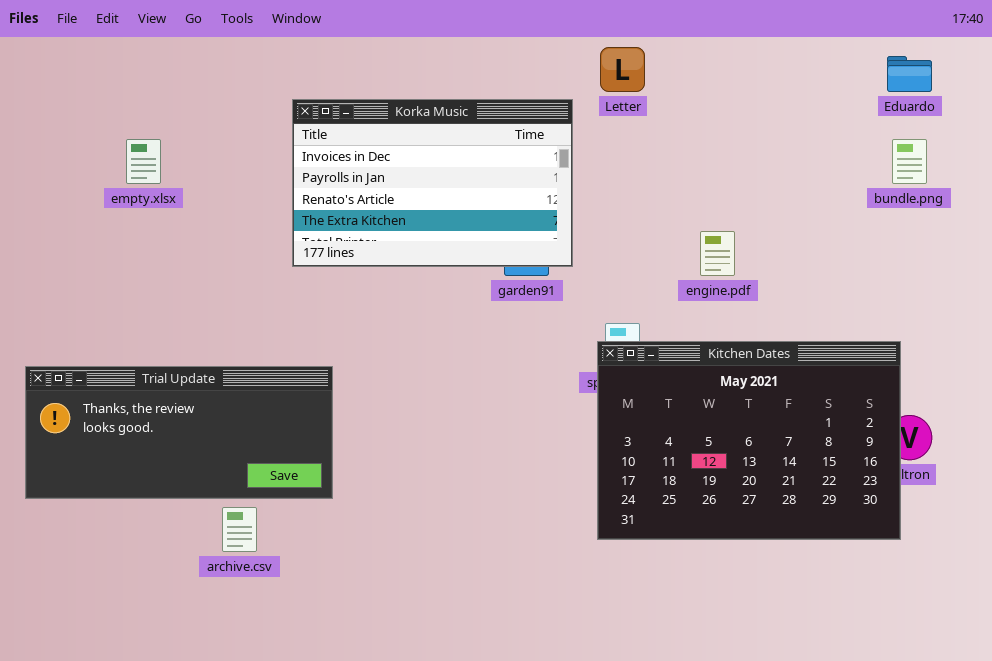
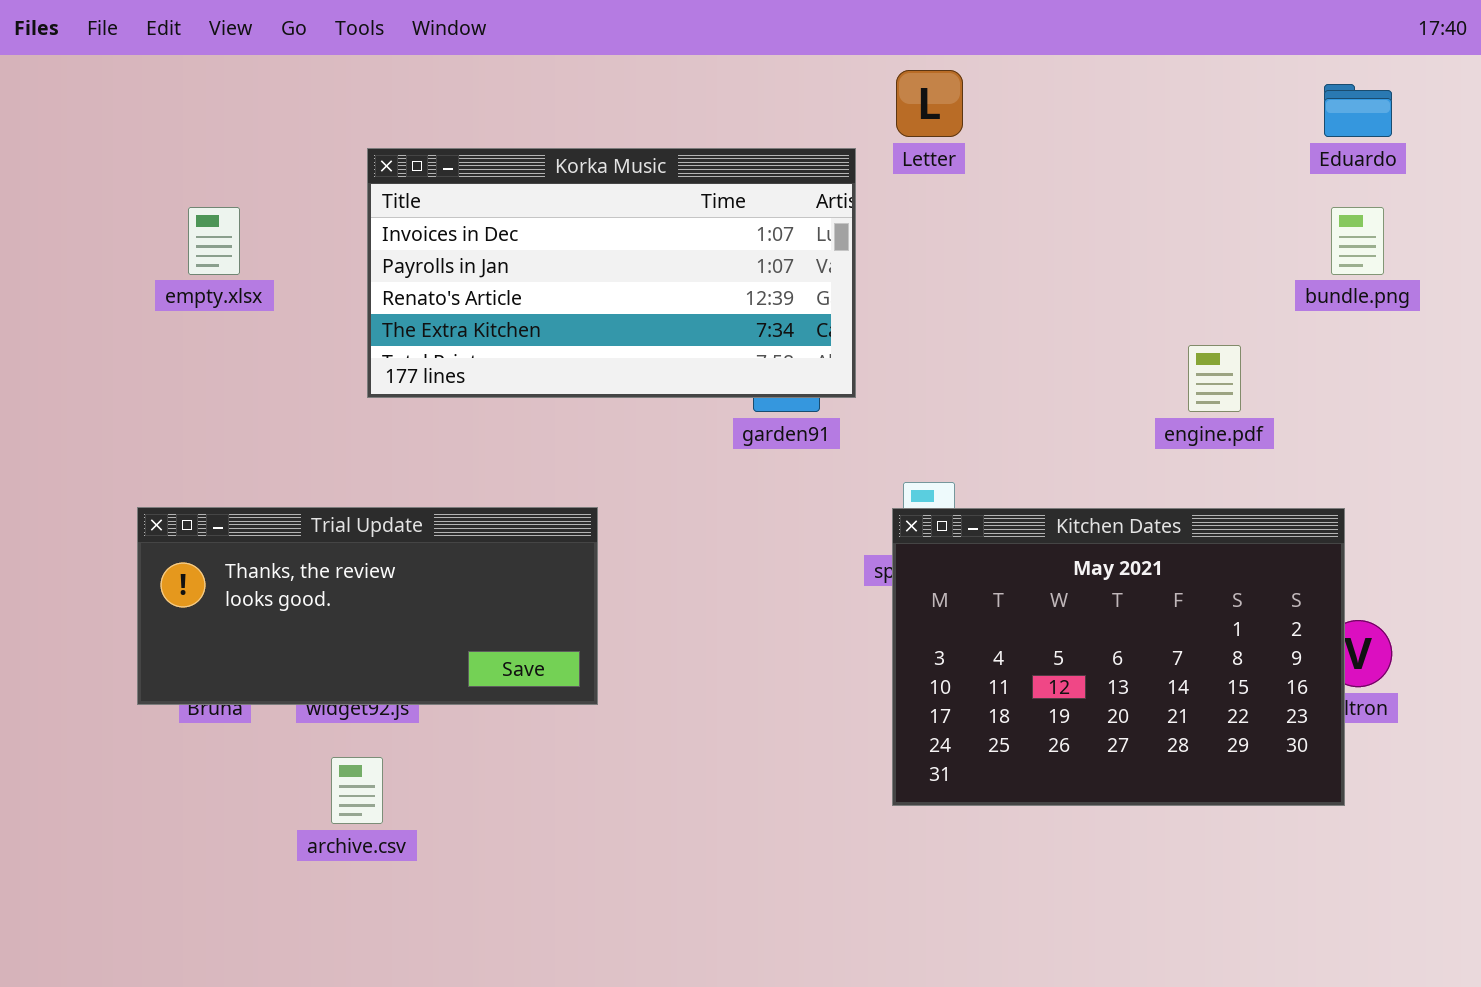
Korka Music: [292,99,573,267] -> [367,148,856,398], resized
engine.pdf: [700,231,735,276] -> [1188,345,1241,412], moved
Trial Update: [25,366,333,499] -> [137,507,598,705], moved

